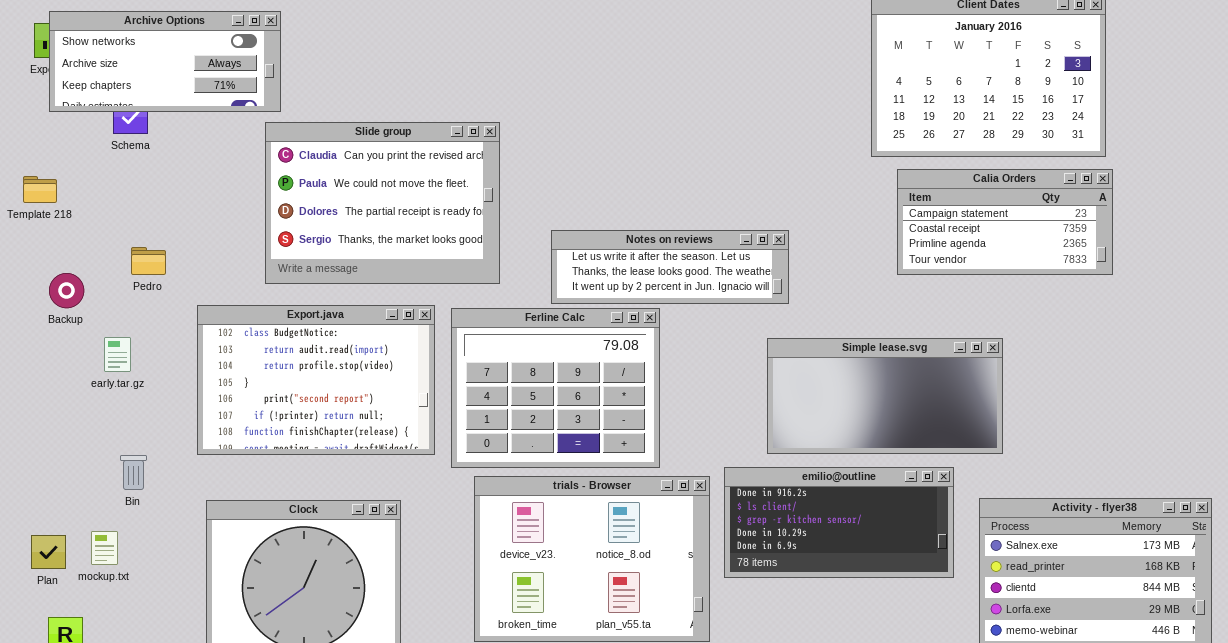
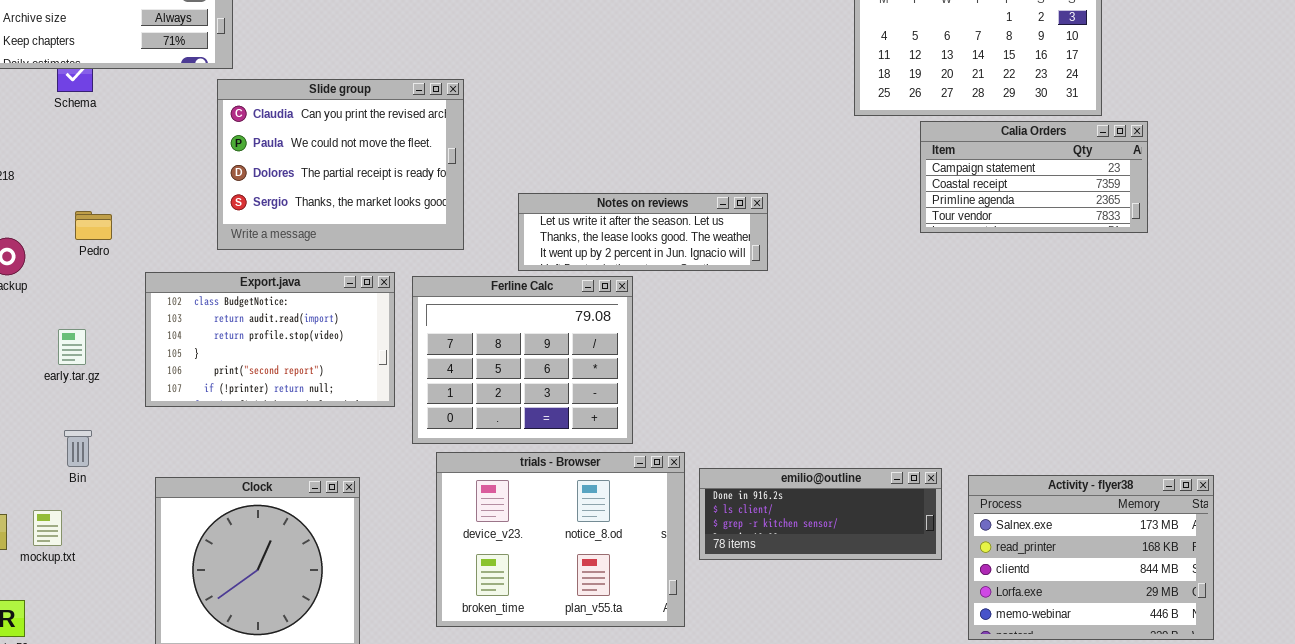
Calia Orders: [897,169,1113,275] -> [920,121,1148,233], moved
Export.java: [197,305,435,455] -> [145,272,395,407], resized
early.tar.gz: [104,337,131,372] -> [58,329,86,365], moved
Simple lease.svg: [767,338,1003,454] -> none, closed
emilio@outline: [724,467,954,578] -> [699,468,942,560], resized

